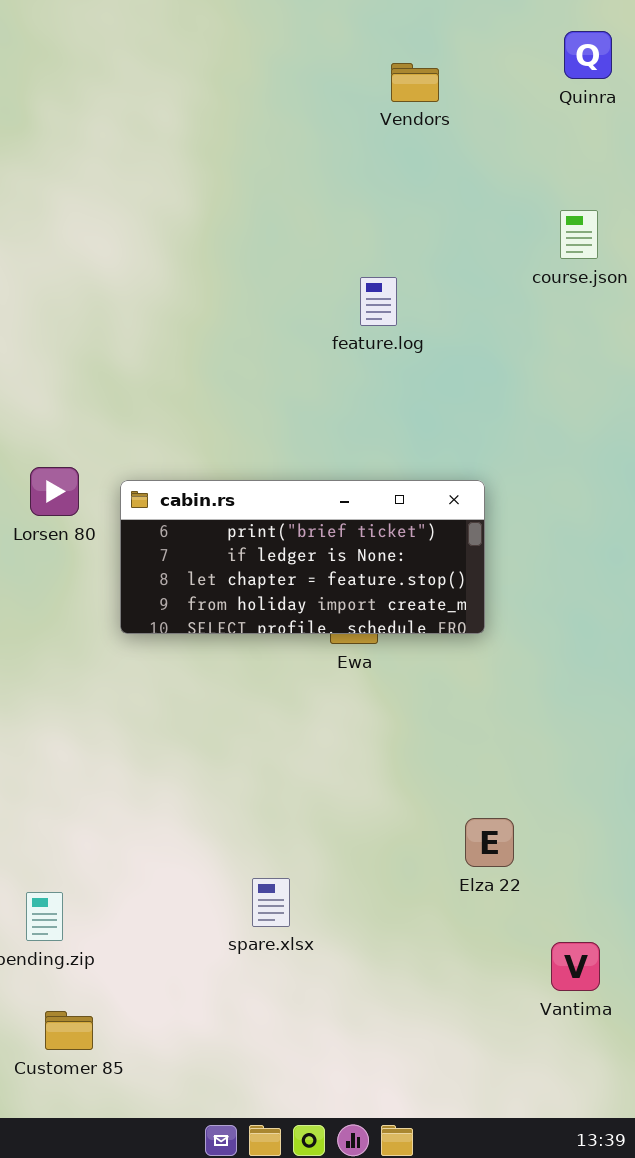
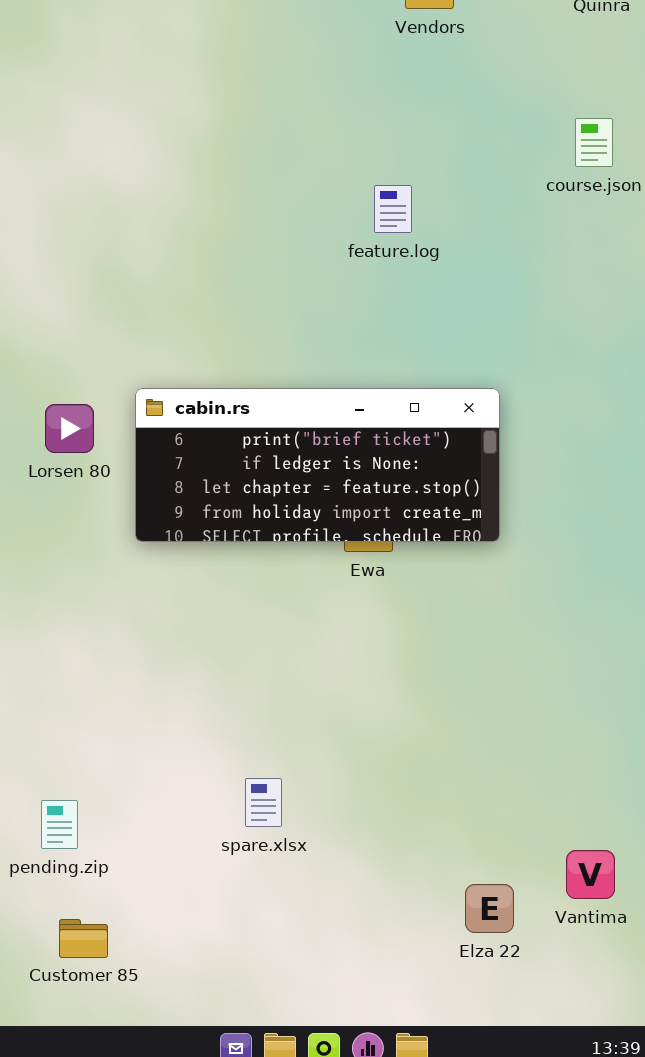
Lorsen 80: [30,467,79,516] -> [45,404,94,453], moved
Elza 22: [465,818,514,867] -> [465,884,514,933], moved
spare.xlsx: [252,878,290,927] -> [245,778,282,827], moved

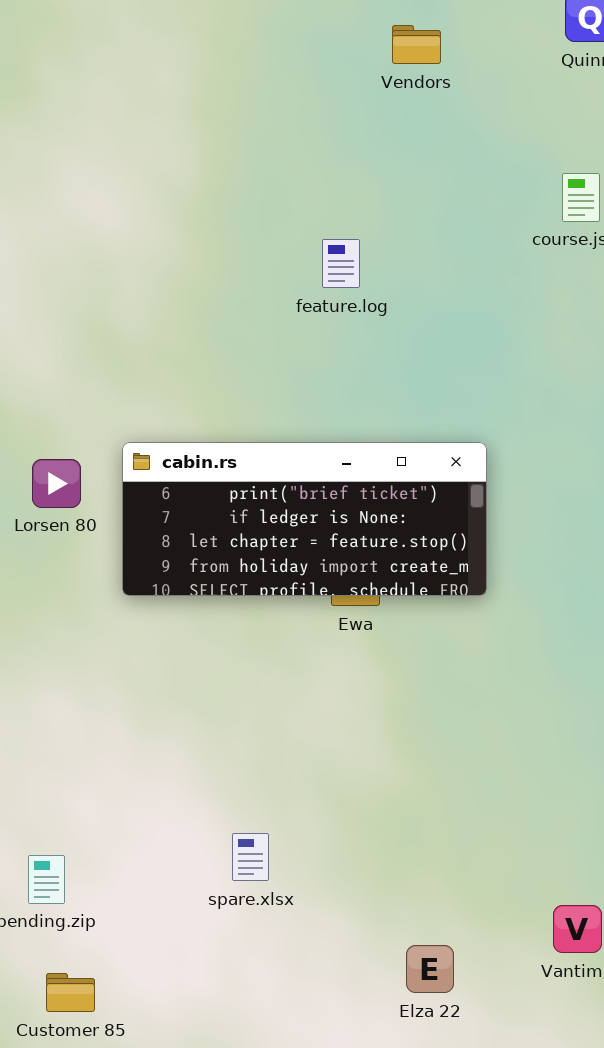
feature.log: [374,185,412,233] -> [322,239,360,288], moved
Elza 22: [465,884,514,933] -> [406,945,454,993], moved

